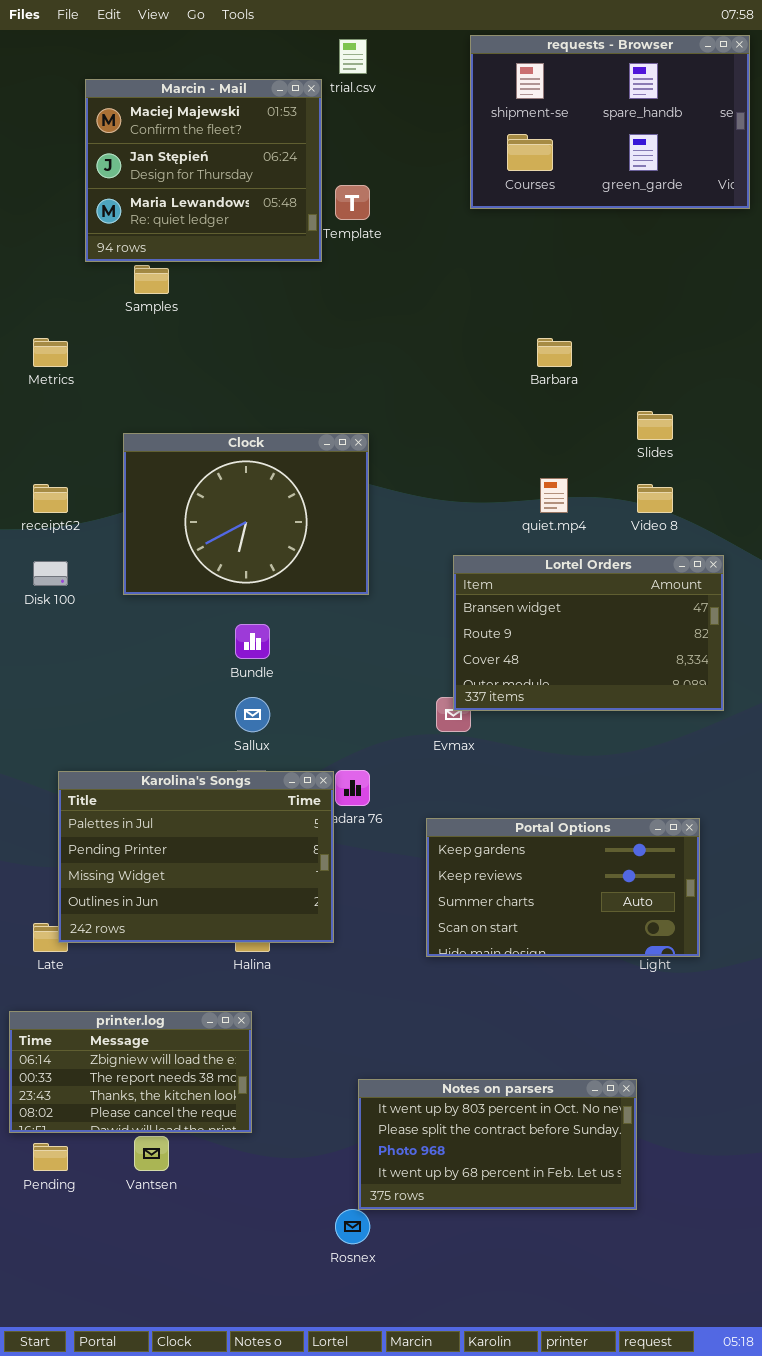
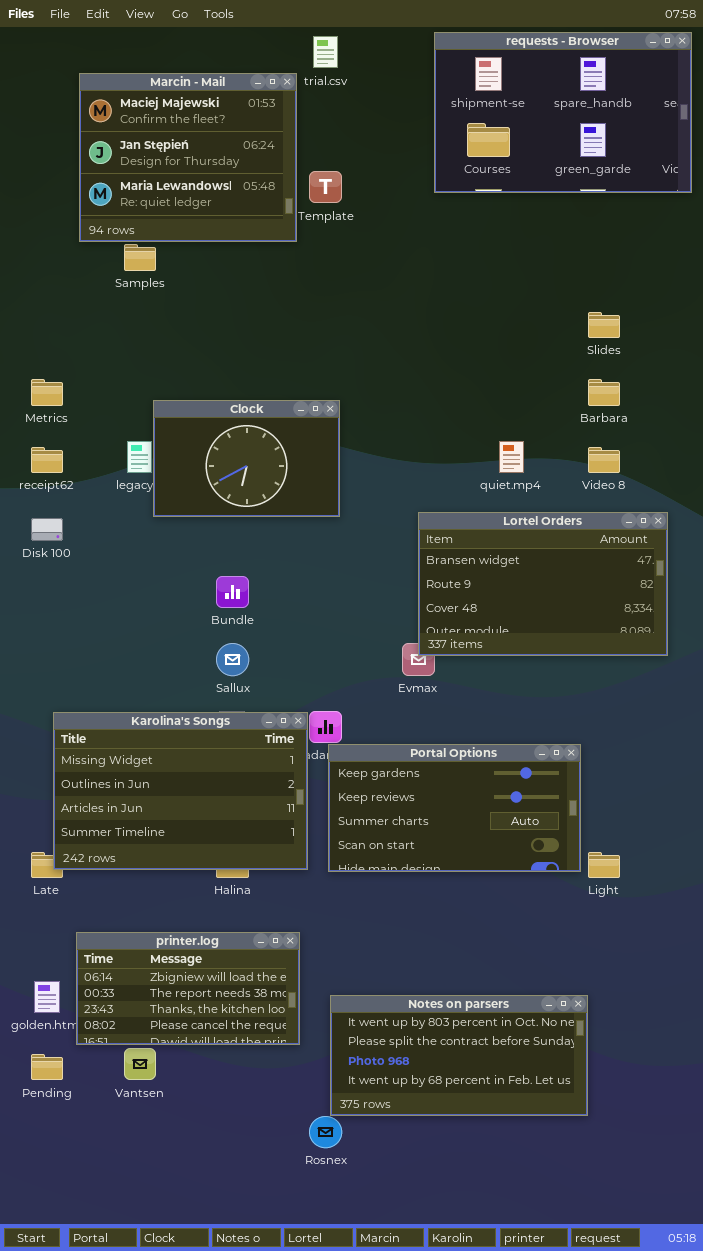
Metrics: [33,338,68,367] -> [31,379,63,406], moved
Barbara: [537,338,572,367] -> [588,379,620,406], moved
Slides: [637,411,673,440] -> [588,312,620,338], moved
Clock: [123,433,369,595] -> [153,400,340,517], resized
Karolina's Songs: [58,771,334,943] -> [53,712,308,870], scrolled down 2 rows
Portal Options: [426,818,700,957] -> [328,744,581,872], moved
printer.log: [9,1011,252,1133] -> [76,932,300,1045], moved

